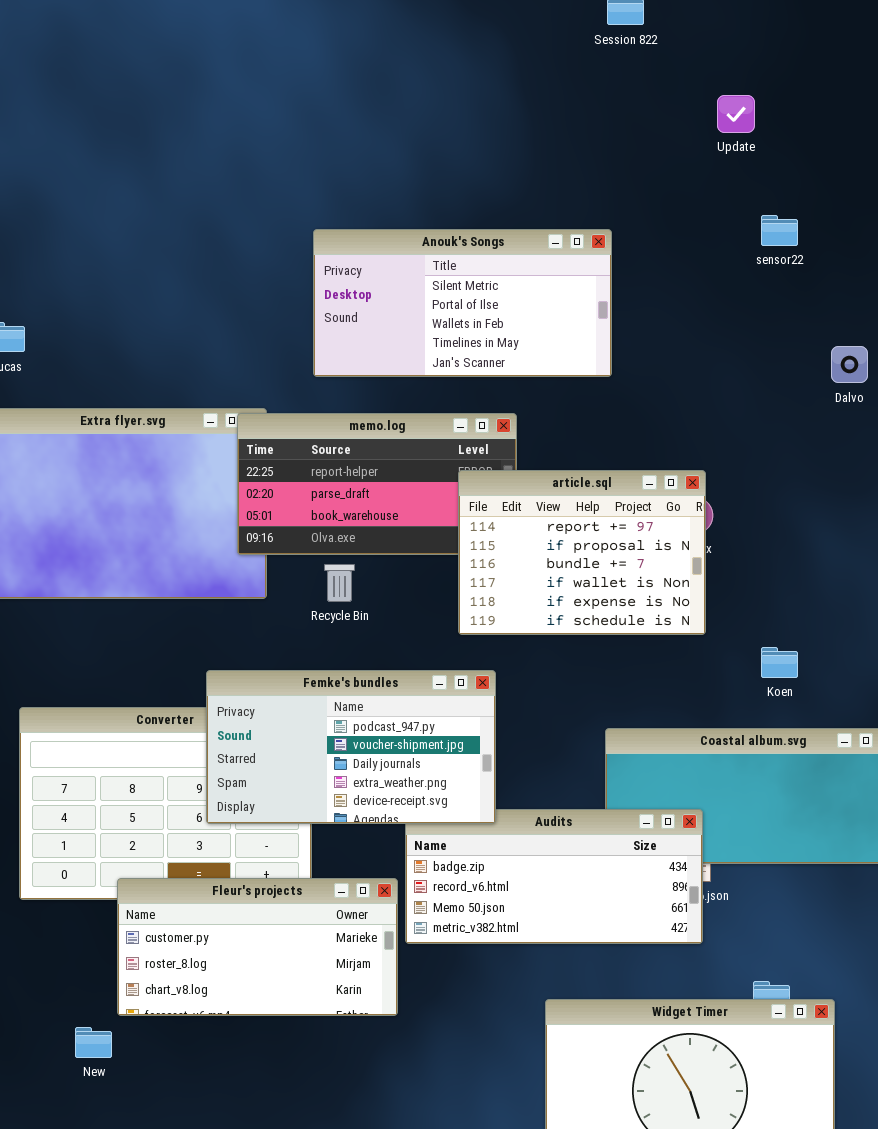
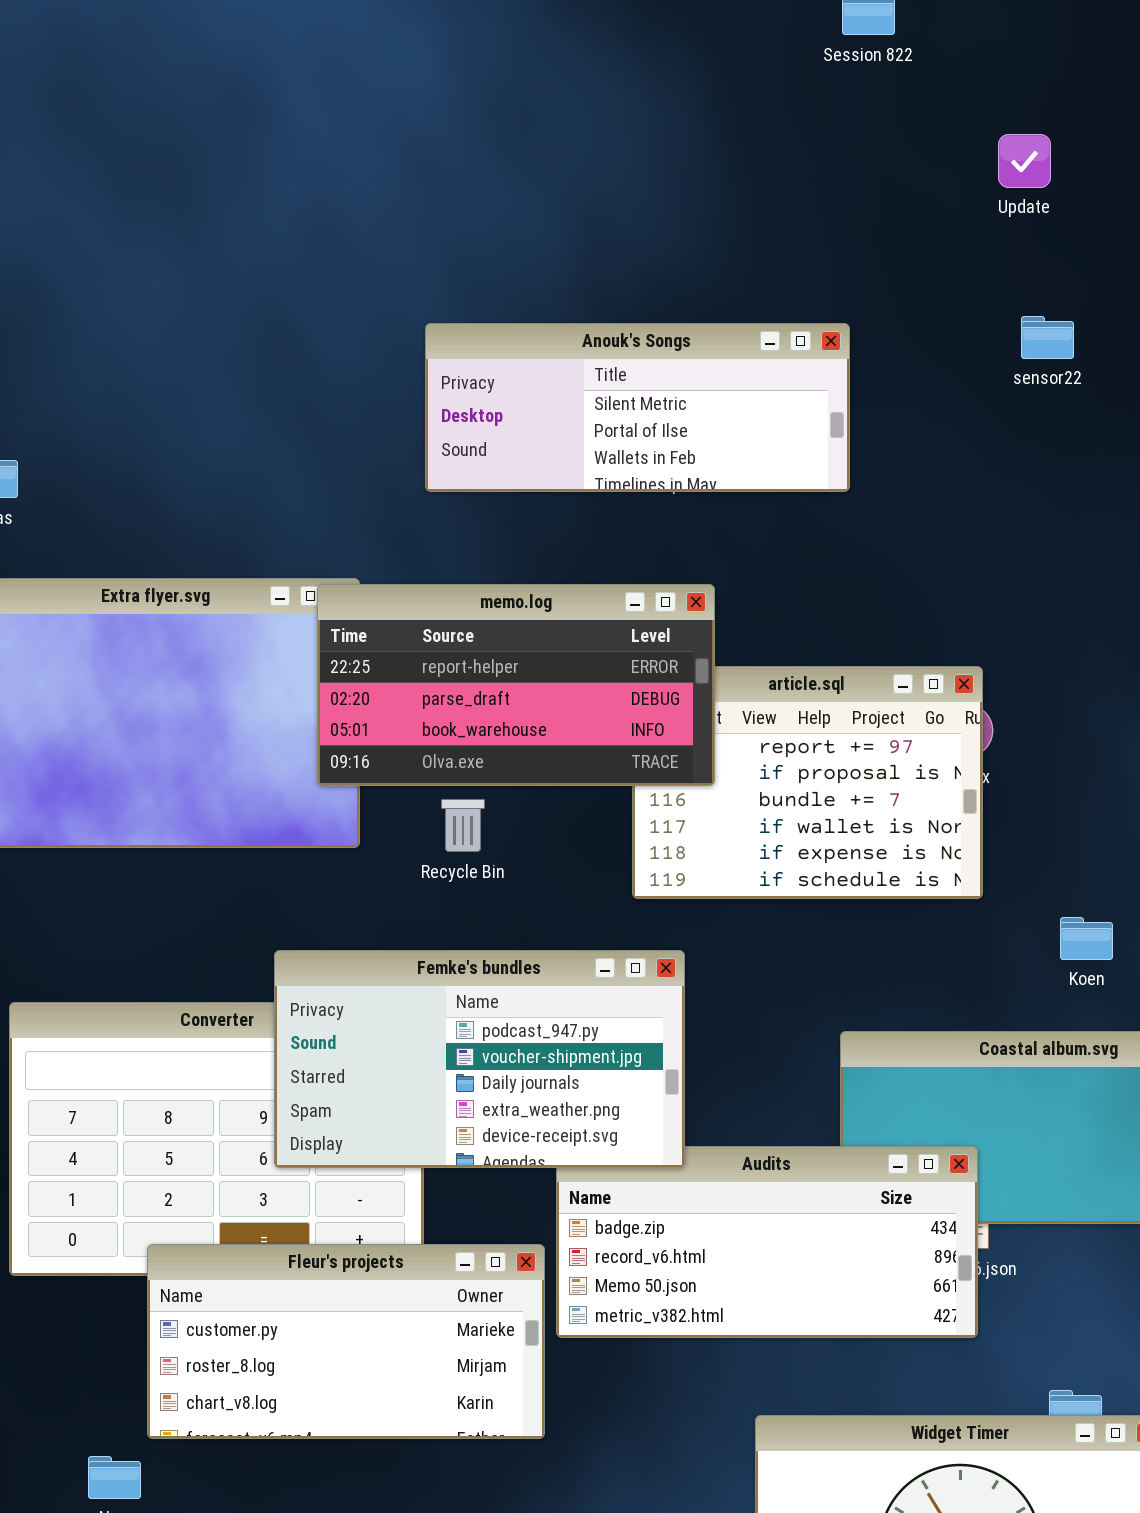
sensor22: [761,215,798,246] -> [1021,316,1074,359], moved
Anouk's Songs: [313,229,612,377] -> [425,323,850,492], resized
memo.log: [237,413,517,555] -> [317,584,715,786], raised

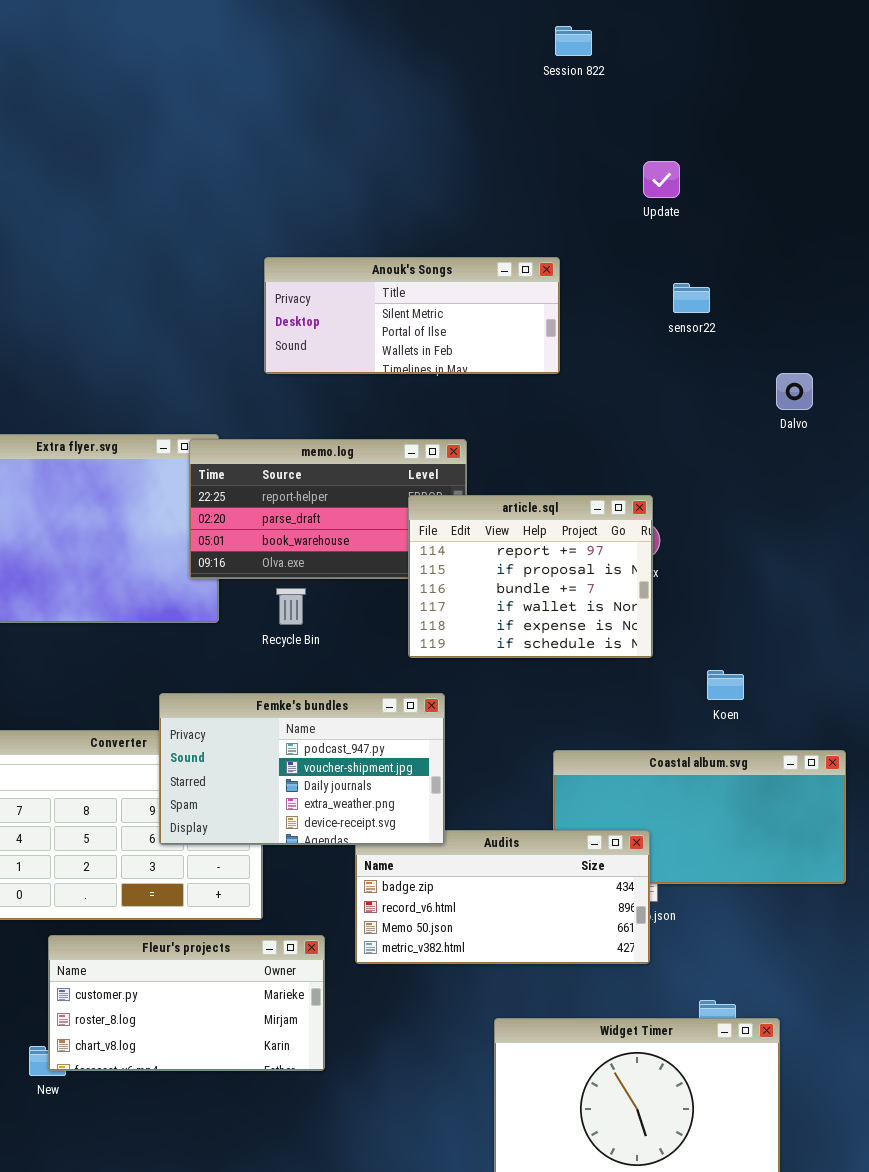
Update: [998,134,1051,188] -> [643,161,680,198], moved
sensor22: [1021,316,1074,359] -> [673,283,710,313], moved
article.sql: [632,666,983,899] -> [408,495,653,658], raised
Fleur's projects: [147,1244,545,1439] -> [48,935,325,1071], moved

